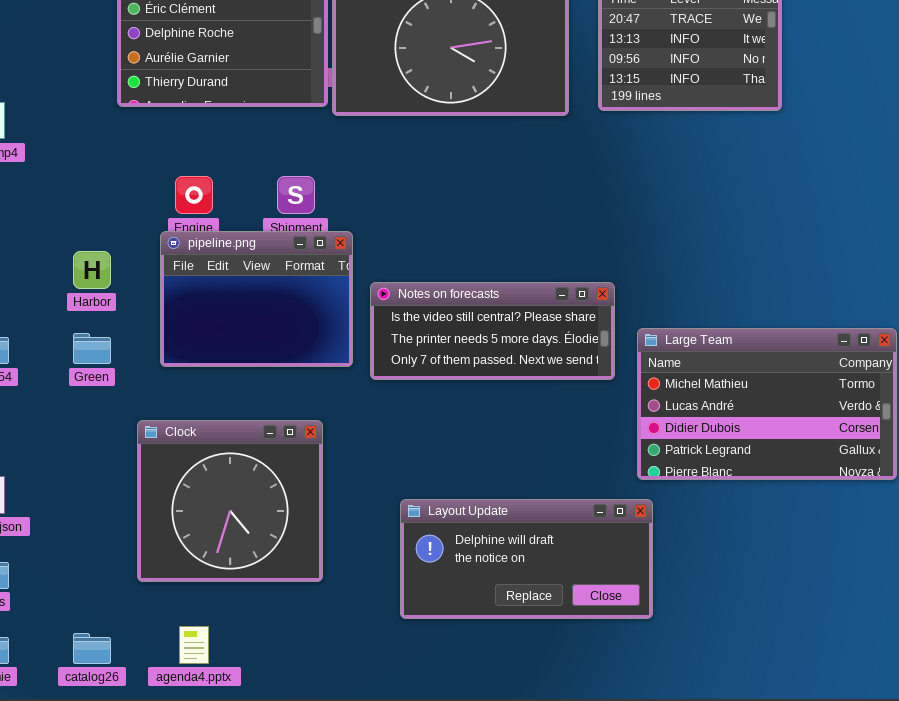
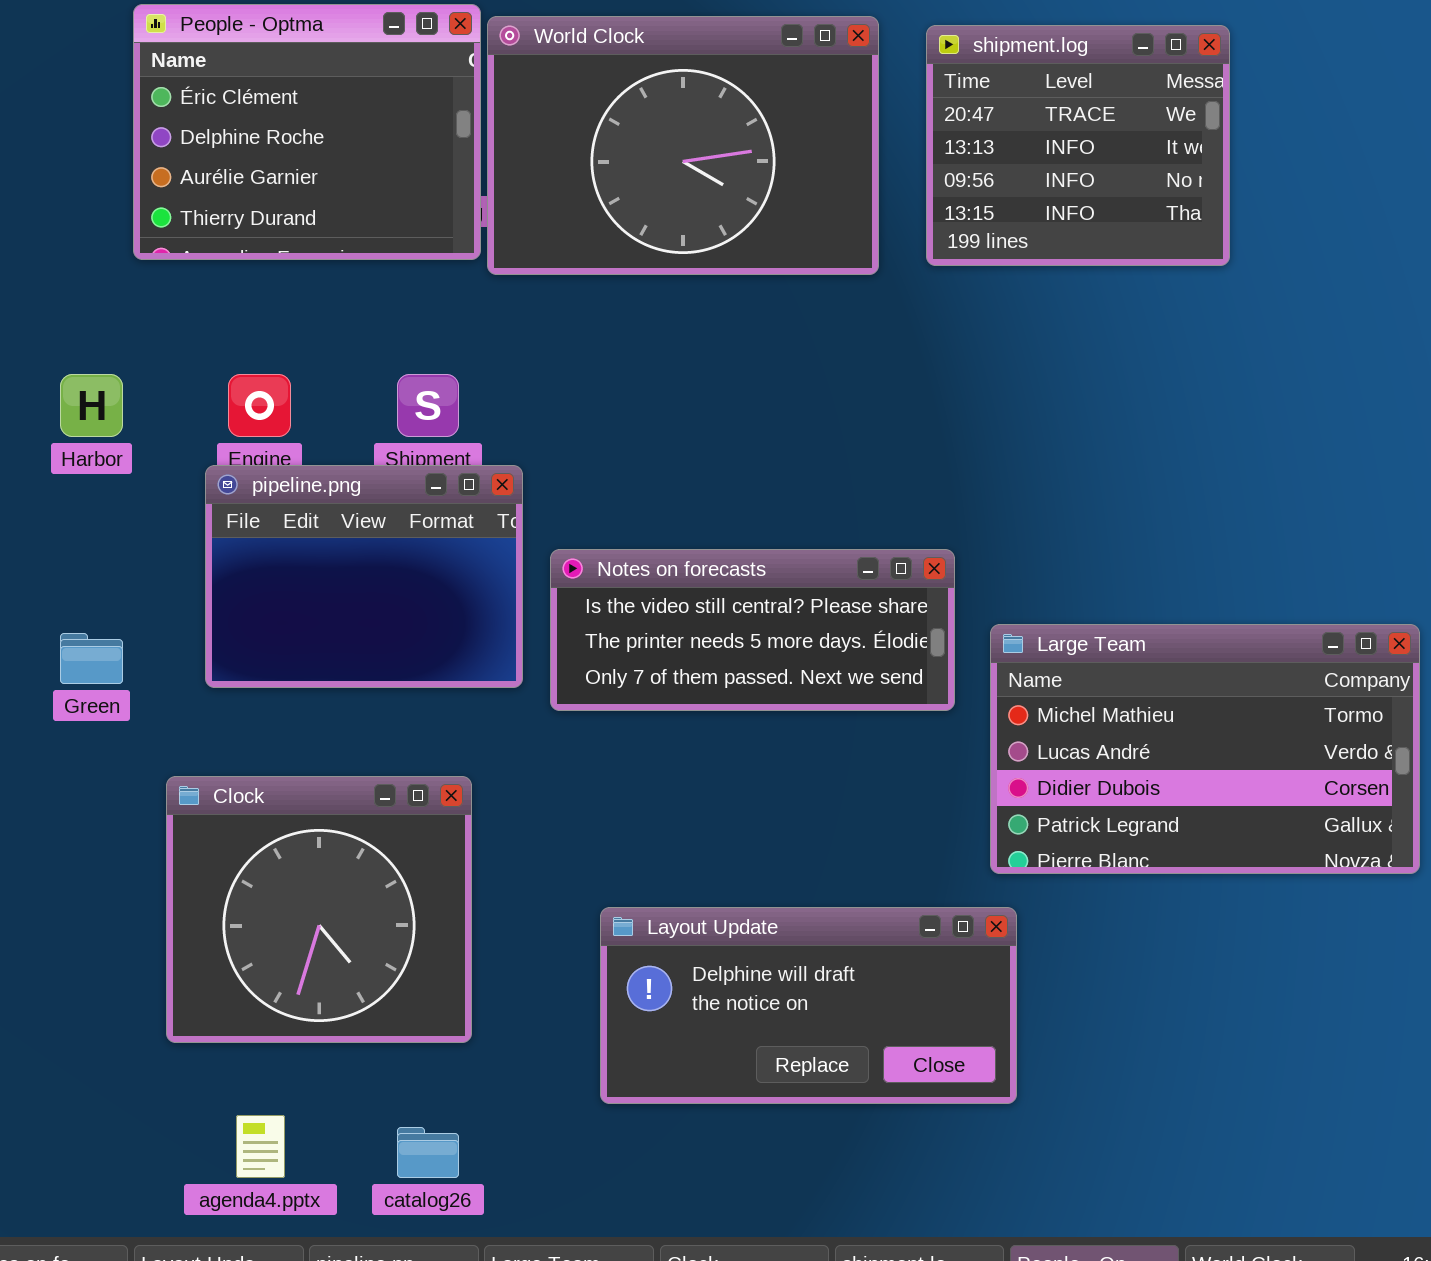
Harbor: [73,251,111,289] -> [60,374,123,437], moved
catalog26: [73,633,111,664] -> [397,1127,459,1178], moved

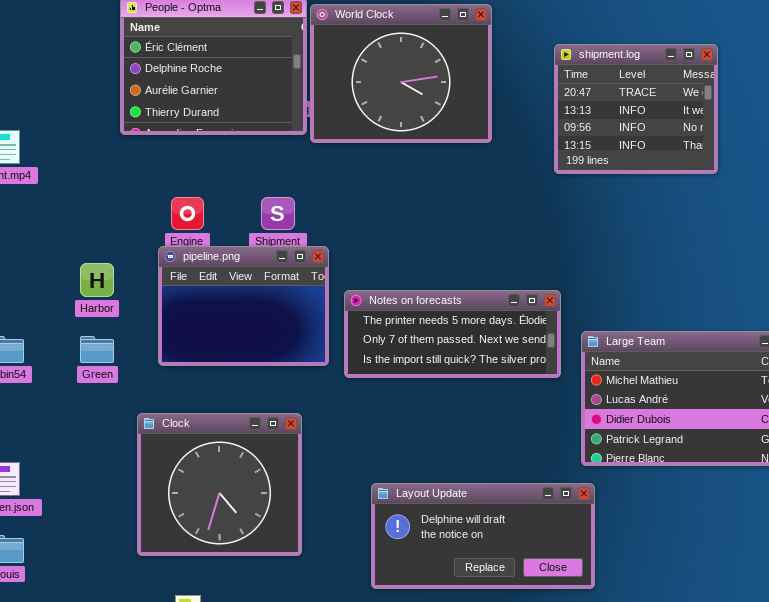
World Clock: [487,16,879,275] -> [310,4,492,143], resized
shipment.log: [926,25,1230,266] -> [554,44,718,174], moved
Harbor: [60,374,123,437] -> [80,263,114,297], moved
Notes on forecasts: [550,549,955,711] -> [344,290,561,378], scrolled down 1 row

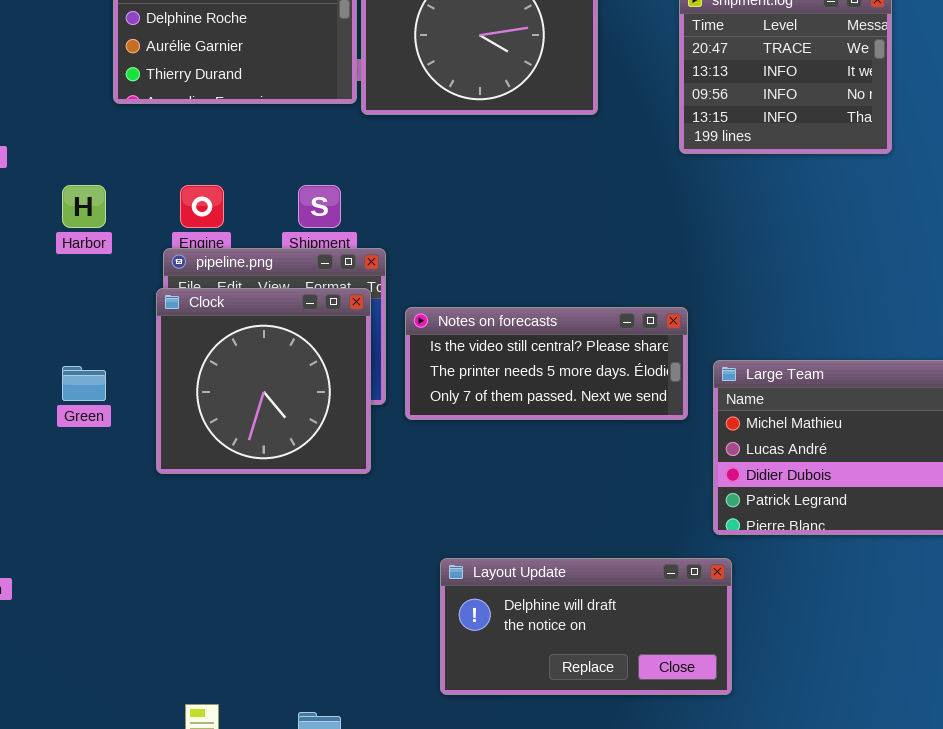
Harbor: [80,263,114,297] -> [62,185,106,228], moved
Notes on forecasts: [344,290,561,378] -> [405,307,688,420], scrolled up 1 row
Clock: [137,413,302,556] -> [156,288,371,474], moved

